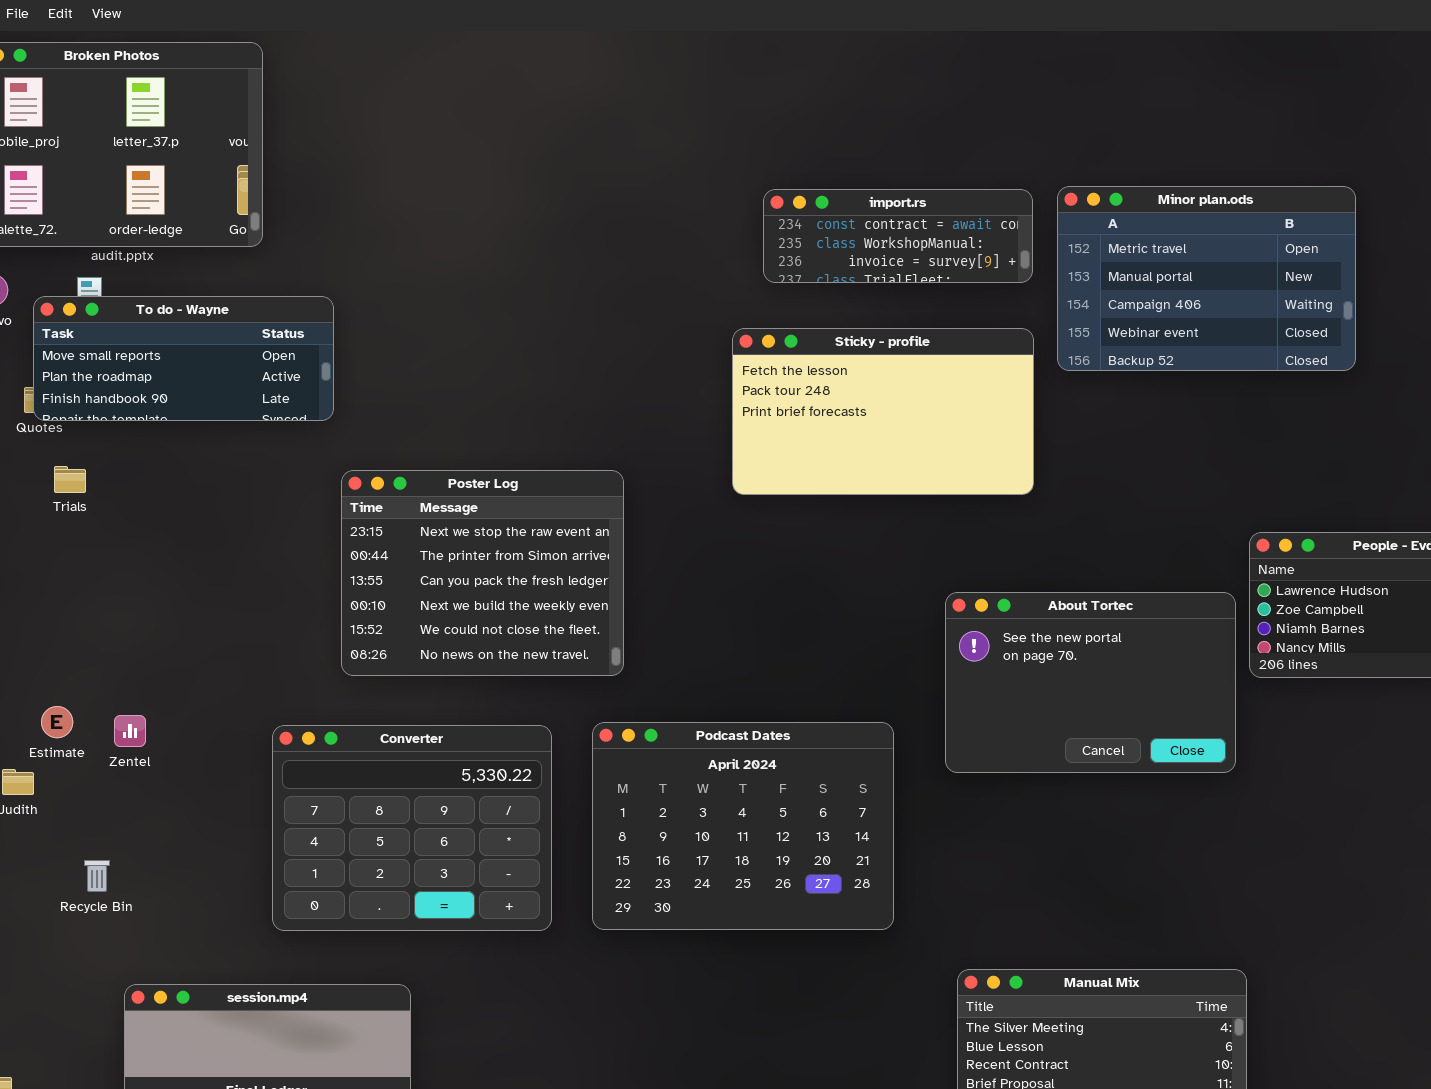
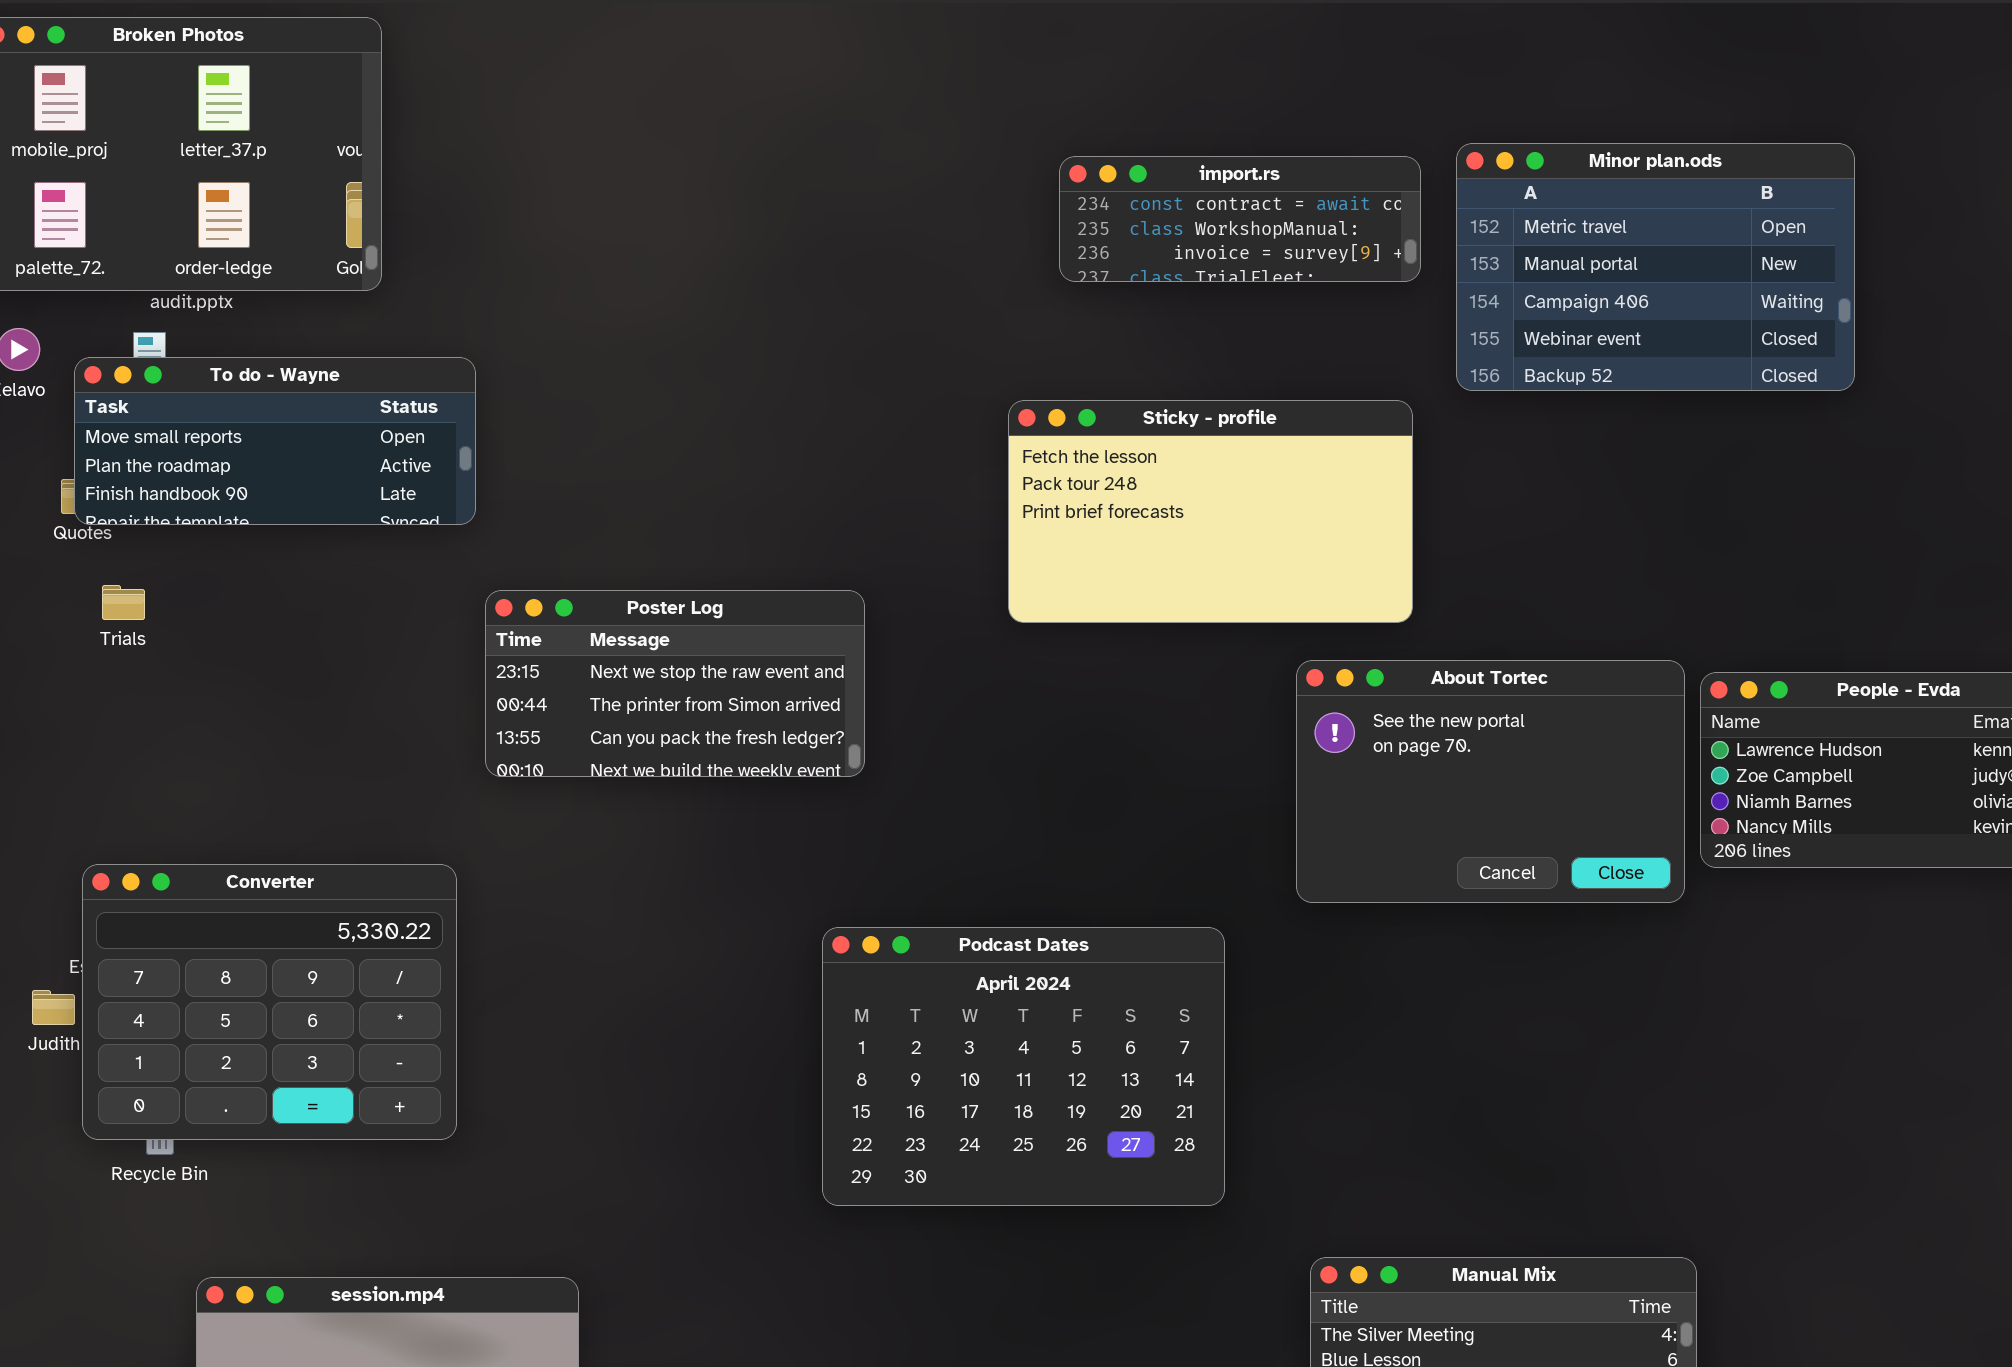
Minor plan.ods: [1057,186,1356,371] -> [1456,143,1855,391], moved
import.rs: [763,189,1033,283] -> [1059,156,1421,282], moved
Poster Log: [341,470,624,676] -> [485,590,865,777], resized
About Tortec: [945,592,1236,773] -> [1296,660,1685,903], moved
Converter: [272,725,552,931] -> [82,864,457,1140], moved

